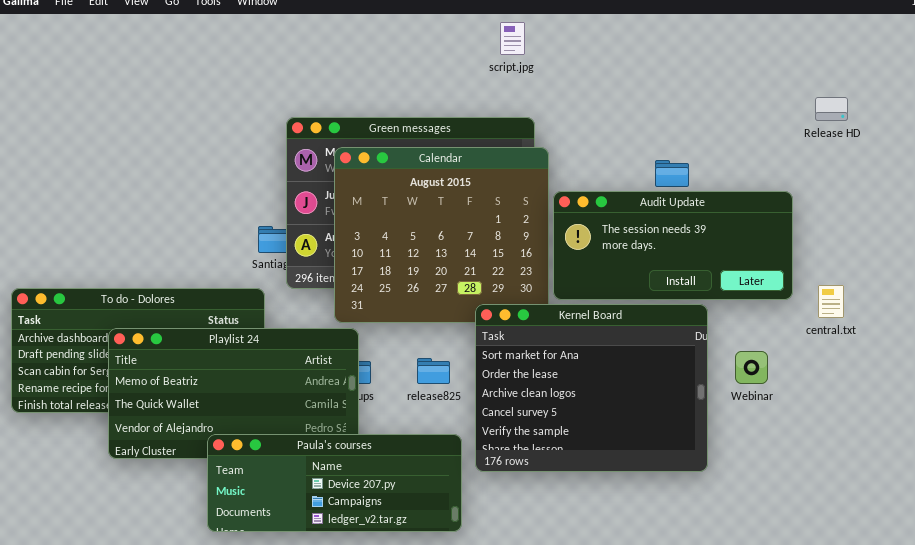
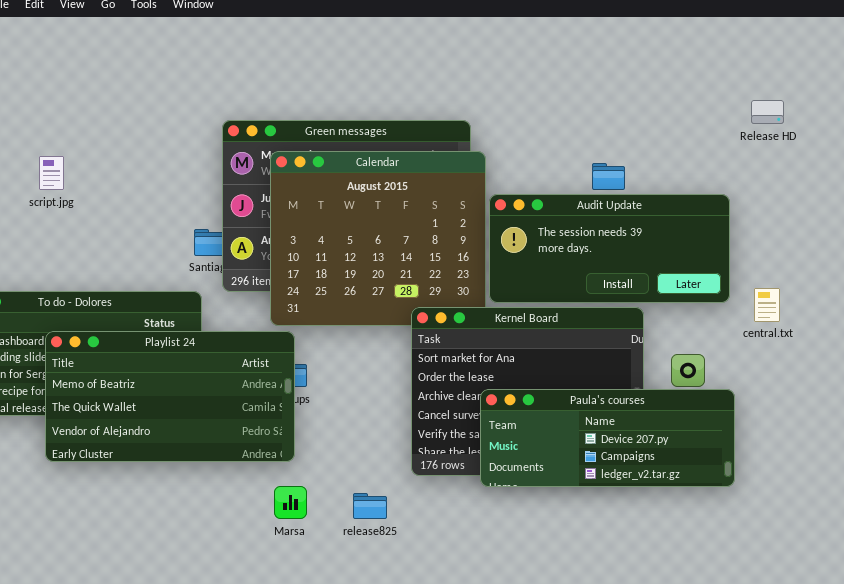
script.jpg: [500,22,525,55] -> [39,156,64,190], moved
release825: [417,358,450,384] -> [353,493,387,519], moved
Paula's courses: [207,434,462,532] -> [480,389,735,487], moved

